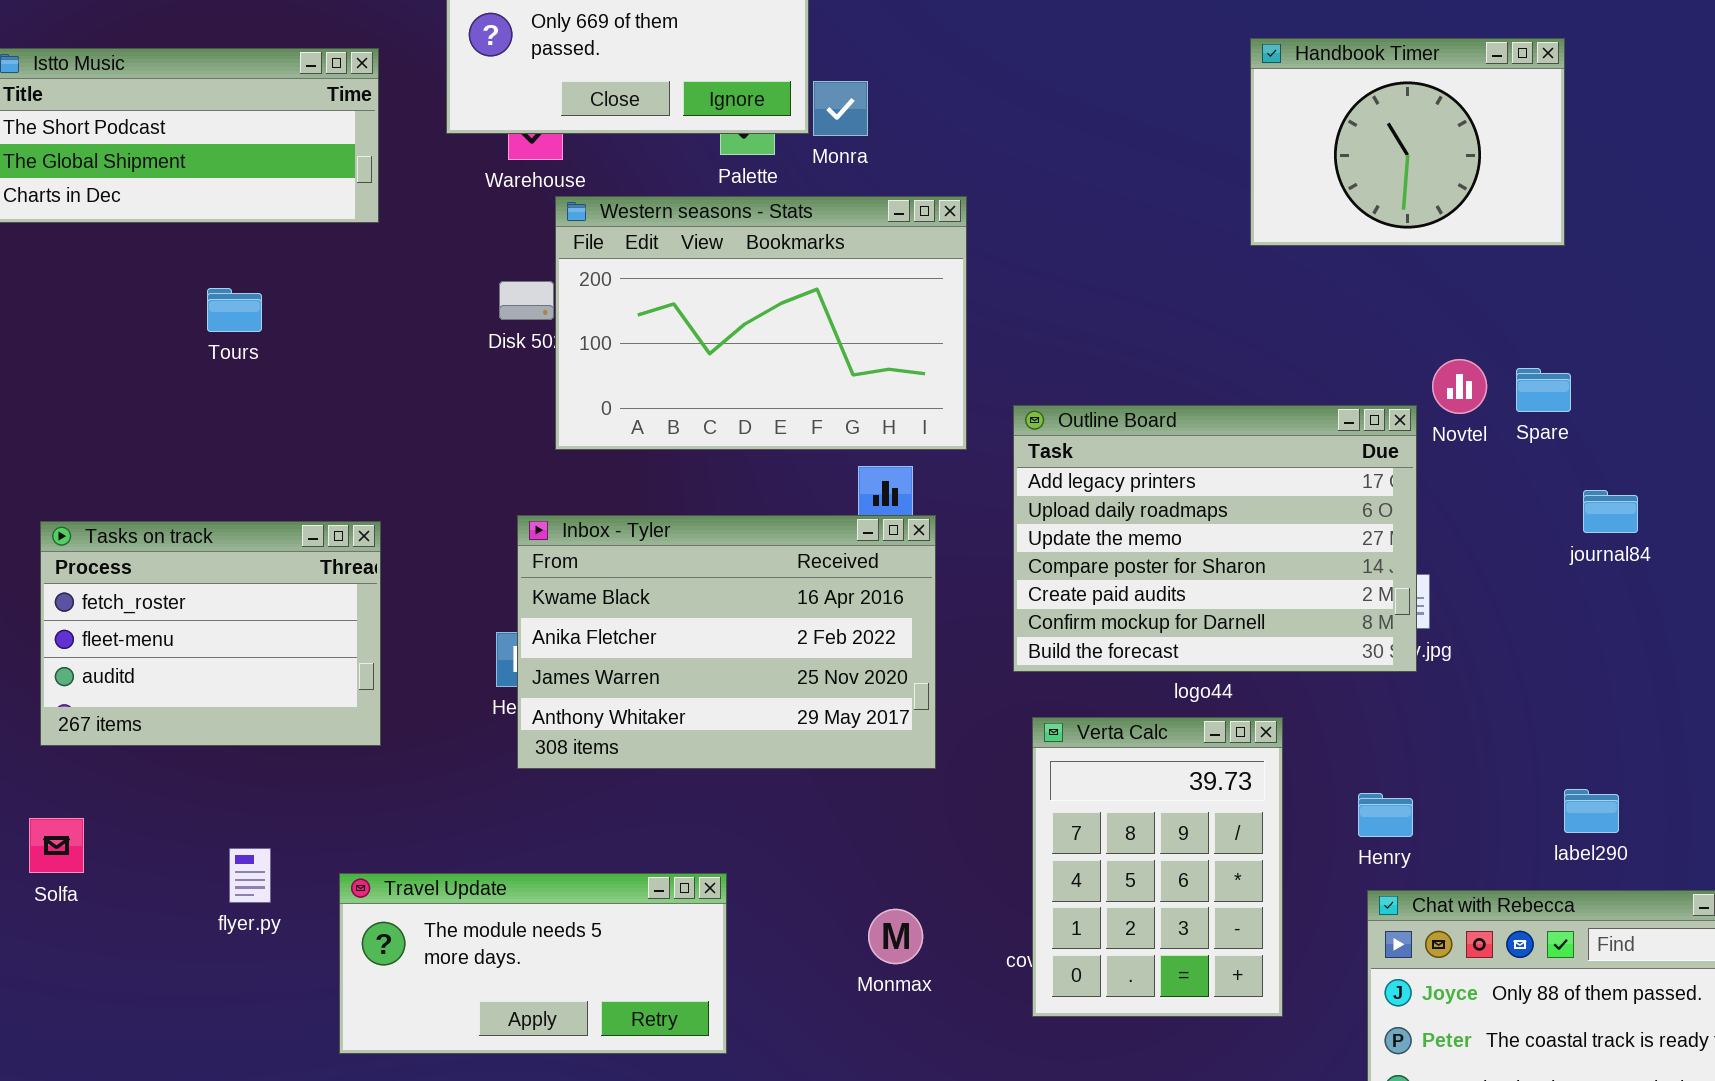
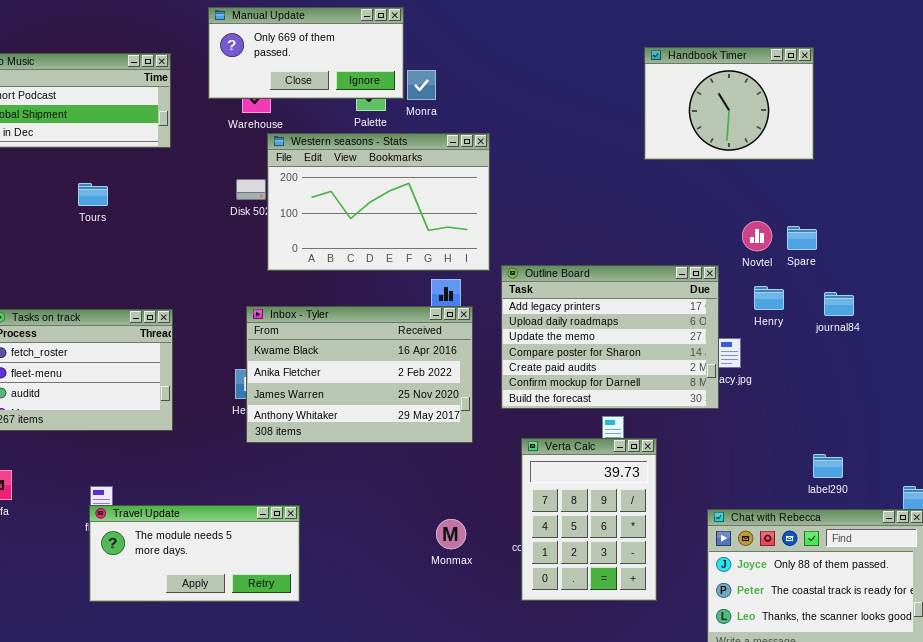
Outline Board: [1013,405,1417,672] -> [501,265,719,409], moved
Verta Calc: [1032,717,1283,1017] -> [521,438,657,601], moved
Henry: [1358,793,1413,837] -> [754,286,784,310], moved
Travel Update: [339,873,727,1054] -> [89,505,300,602], moved

